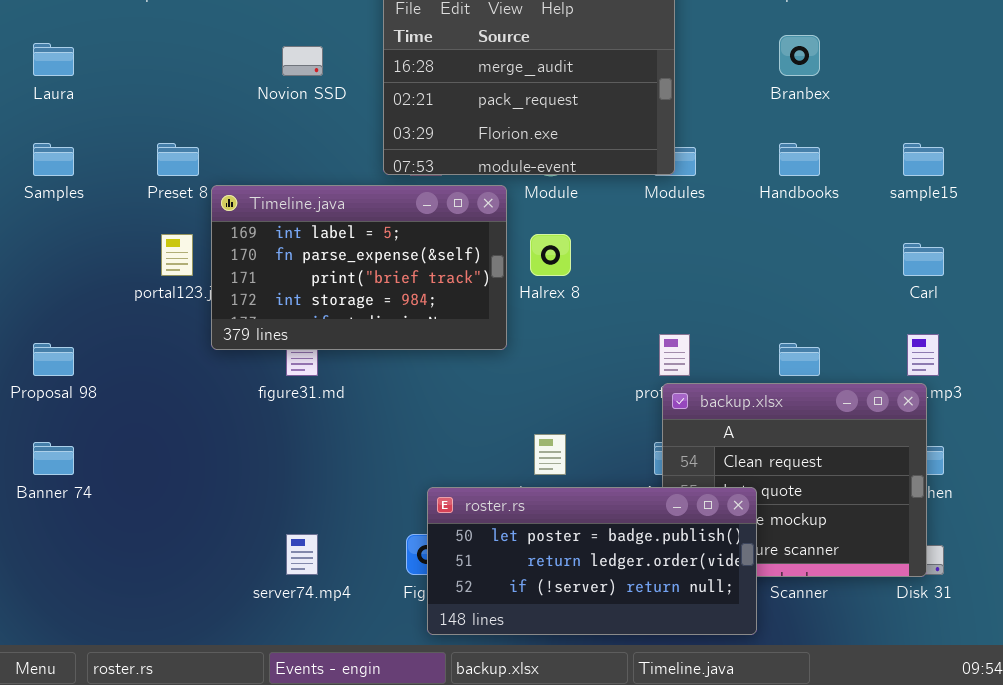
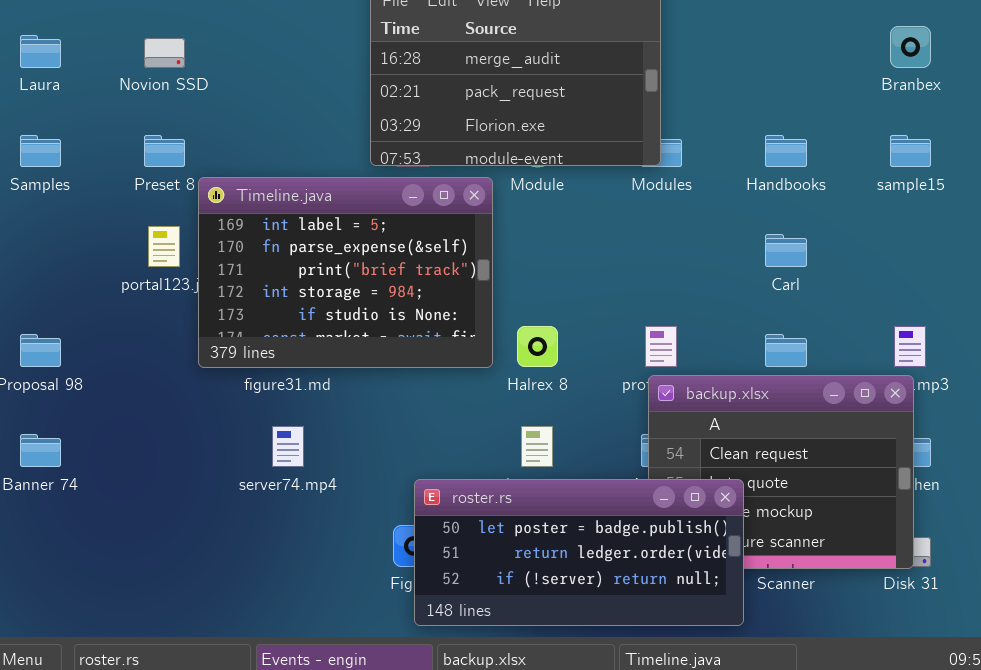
Branbex: [779,35,820,76] -> [890,26,931,68], moved
Novion SSD: [282,46,323,76] -> [144,38,185,68], moved
Timeline.java: [211,185,507,350] -> [198,177,493,368], resized
Halrex 8: [530,234,571,276] -> [517,326,558,367], moved
Carl: [903,243,944,276] -> [765,234,807,267], moved
server74.mp4: [286,534,318,575] -> [272,426,304,467], moved

